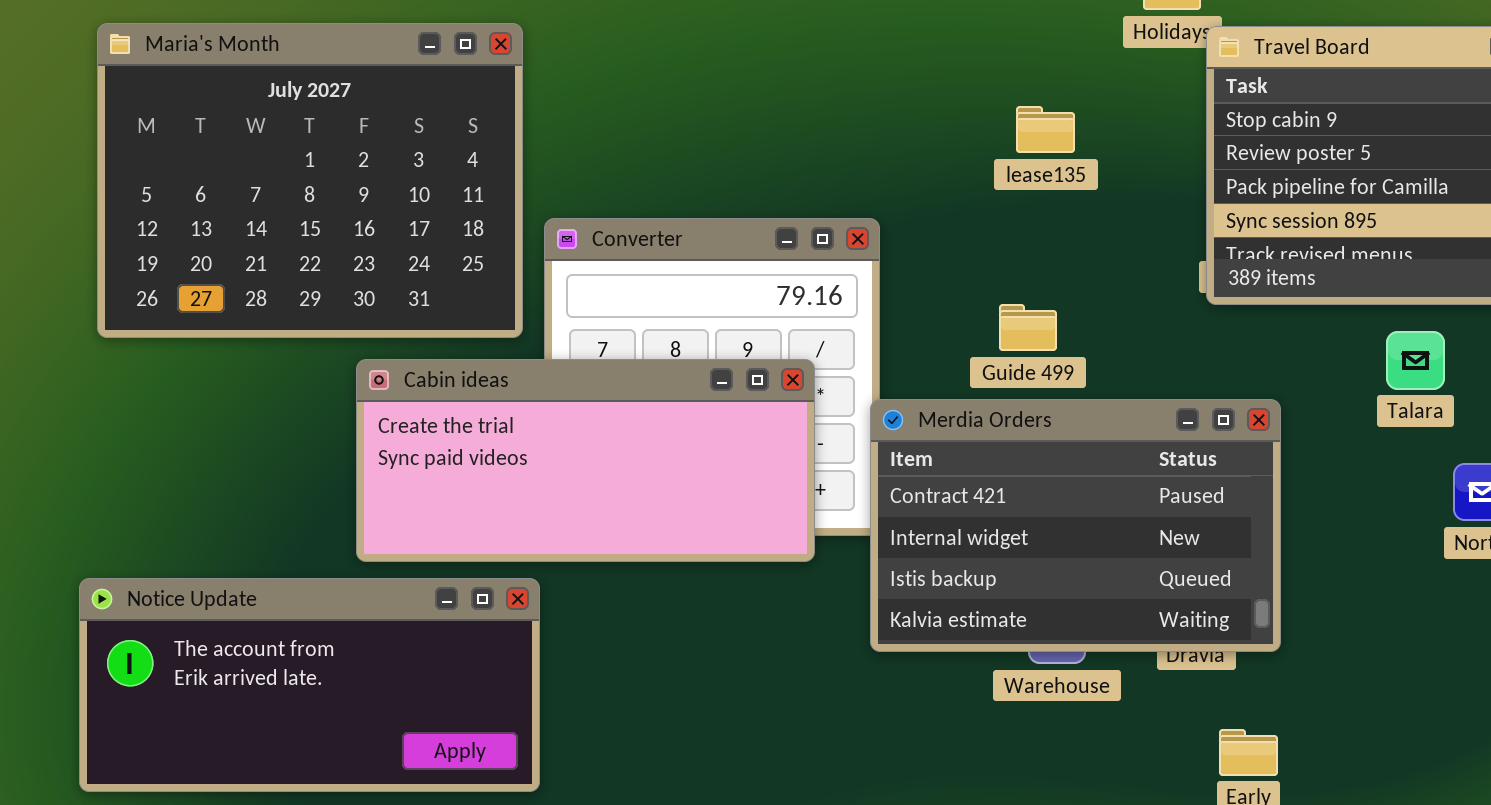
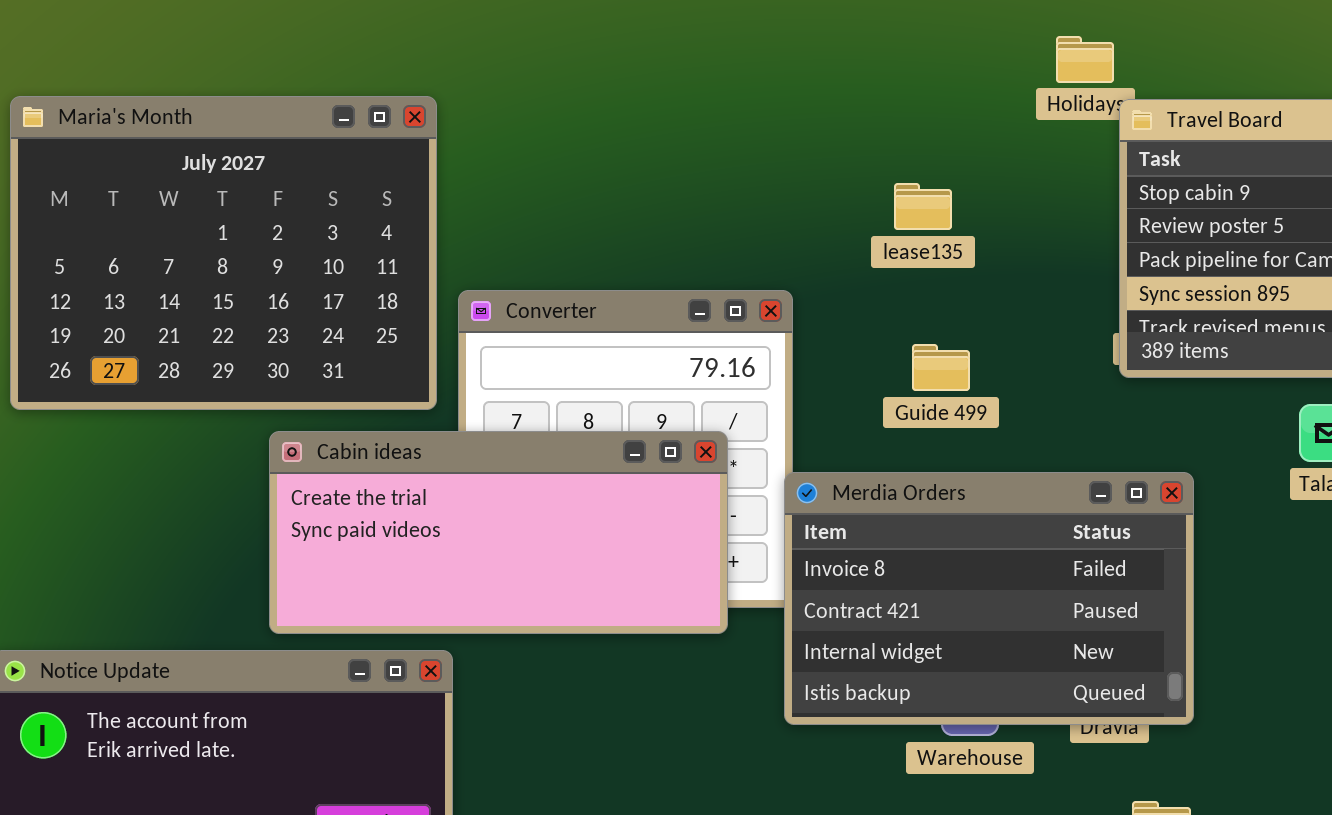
lease135: [1016,106,1075,153] -> [894,183,952,230], moved
Guide 499: [999,304,1057,351] -> [912,344,970,391], moved
Merdia Orders: [870,399,1281,652] -> [784,472,1194,725], scrolled up 1 row

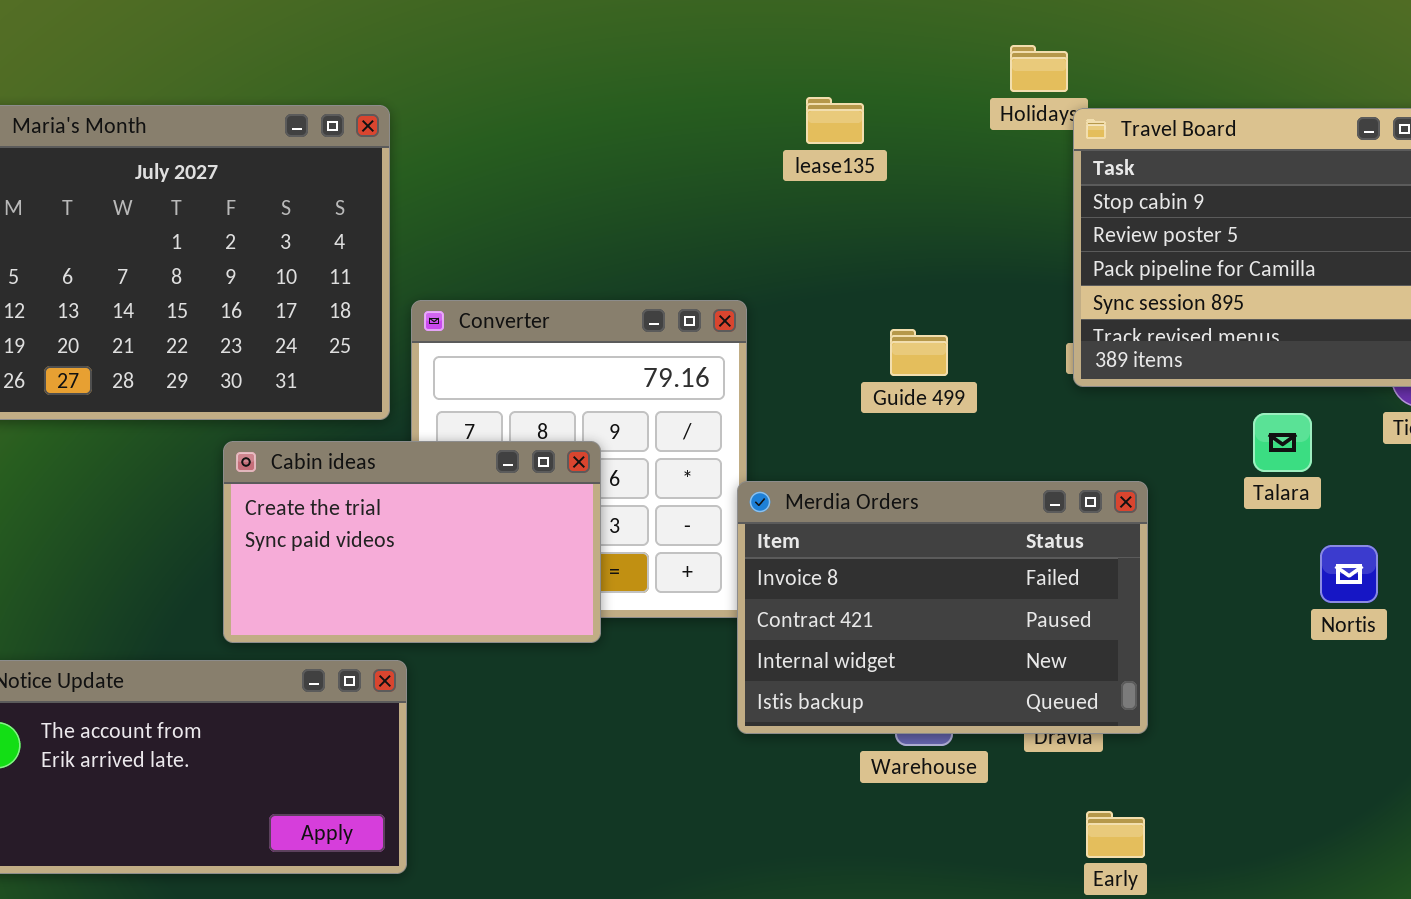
lease135: [894,183,952,230] -> [806,97,864,144], moved
Guide 499: [912,344,970,391] -> [890,329,948,376], moved
Cabin ideas: [269,431,728,634] -> [223,441,601,643], resized

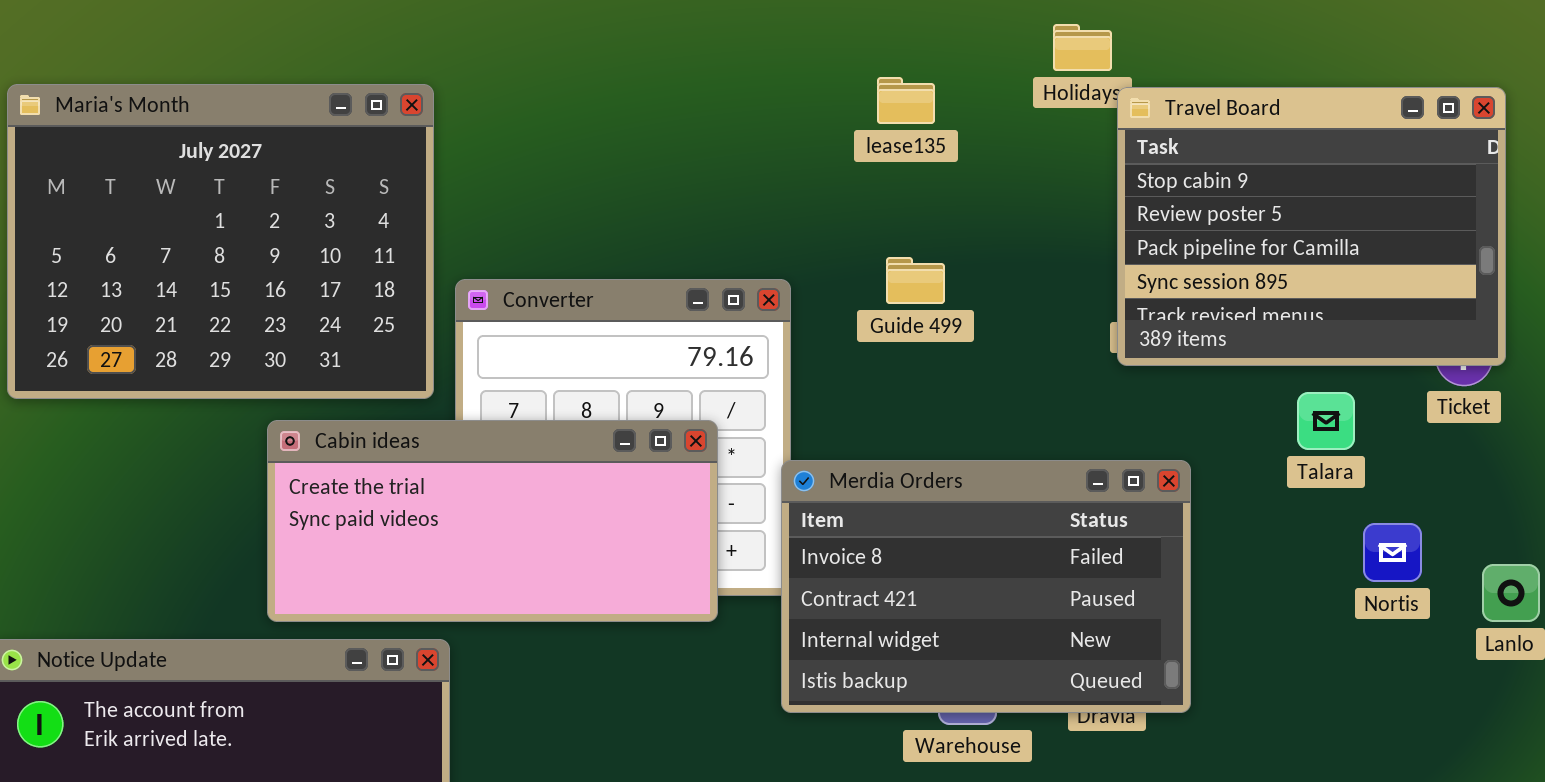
lease135: [806,97,864,144] -> [877,77,935,124], moved
Guide 499: [890,329,948,376] -> [886,257,945,304], moved
Cabin ideas: [223,441,601,643] -> [267,420,718,622], resized

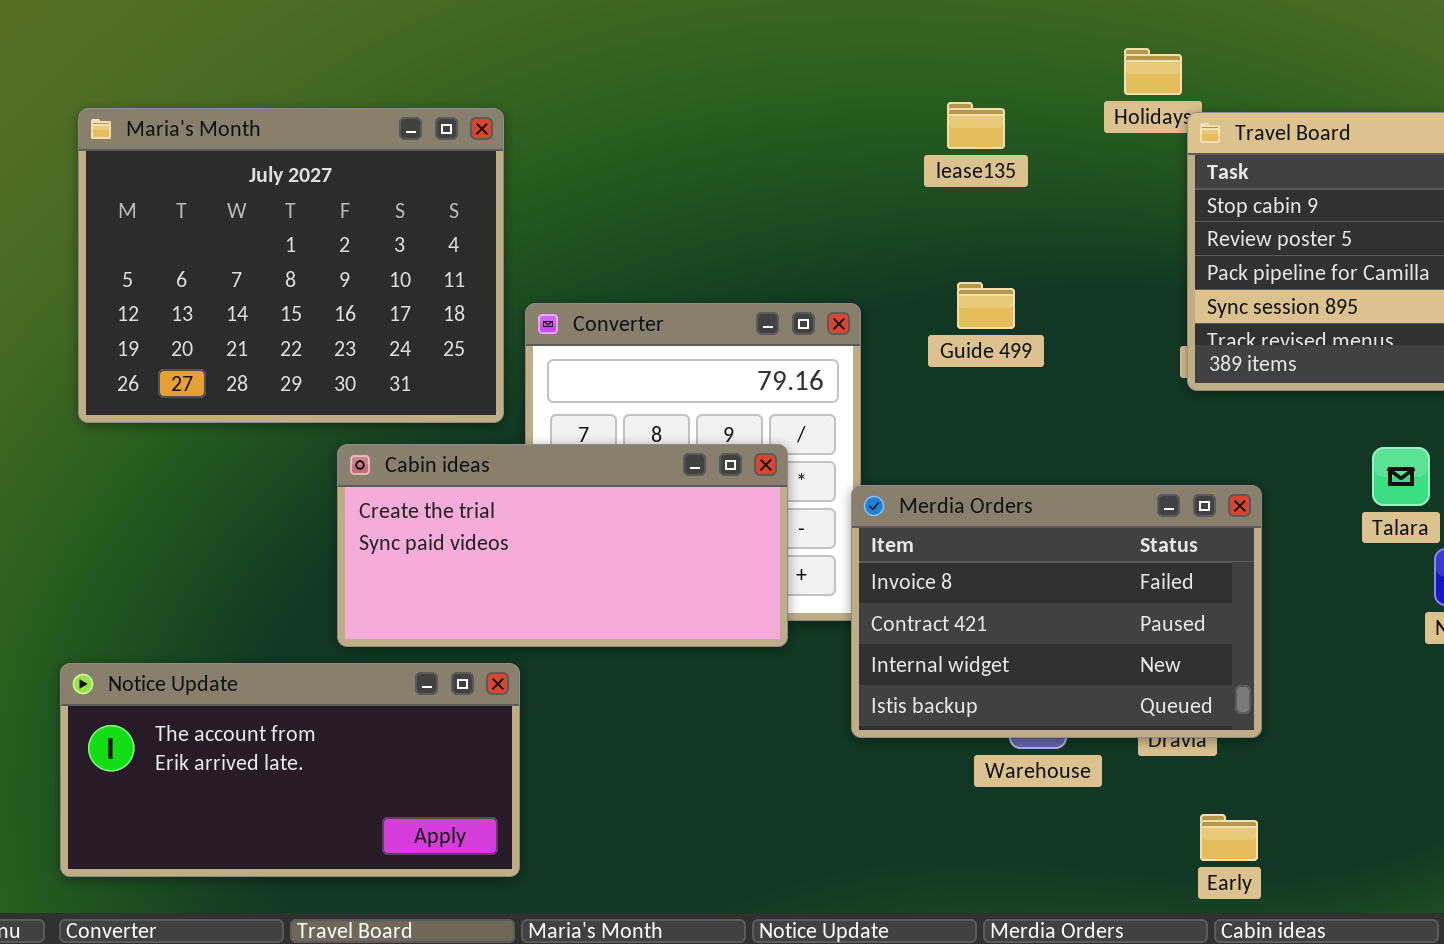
Talara: [1297,392,1355,450] -> [1372,447,1430,506], moved

